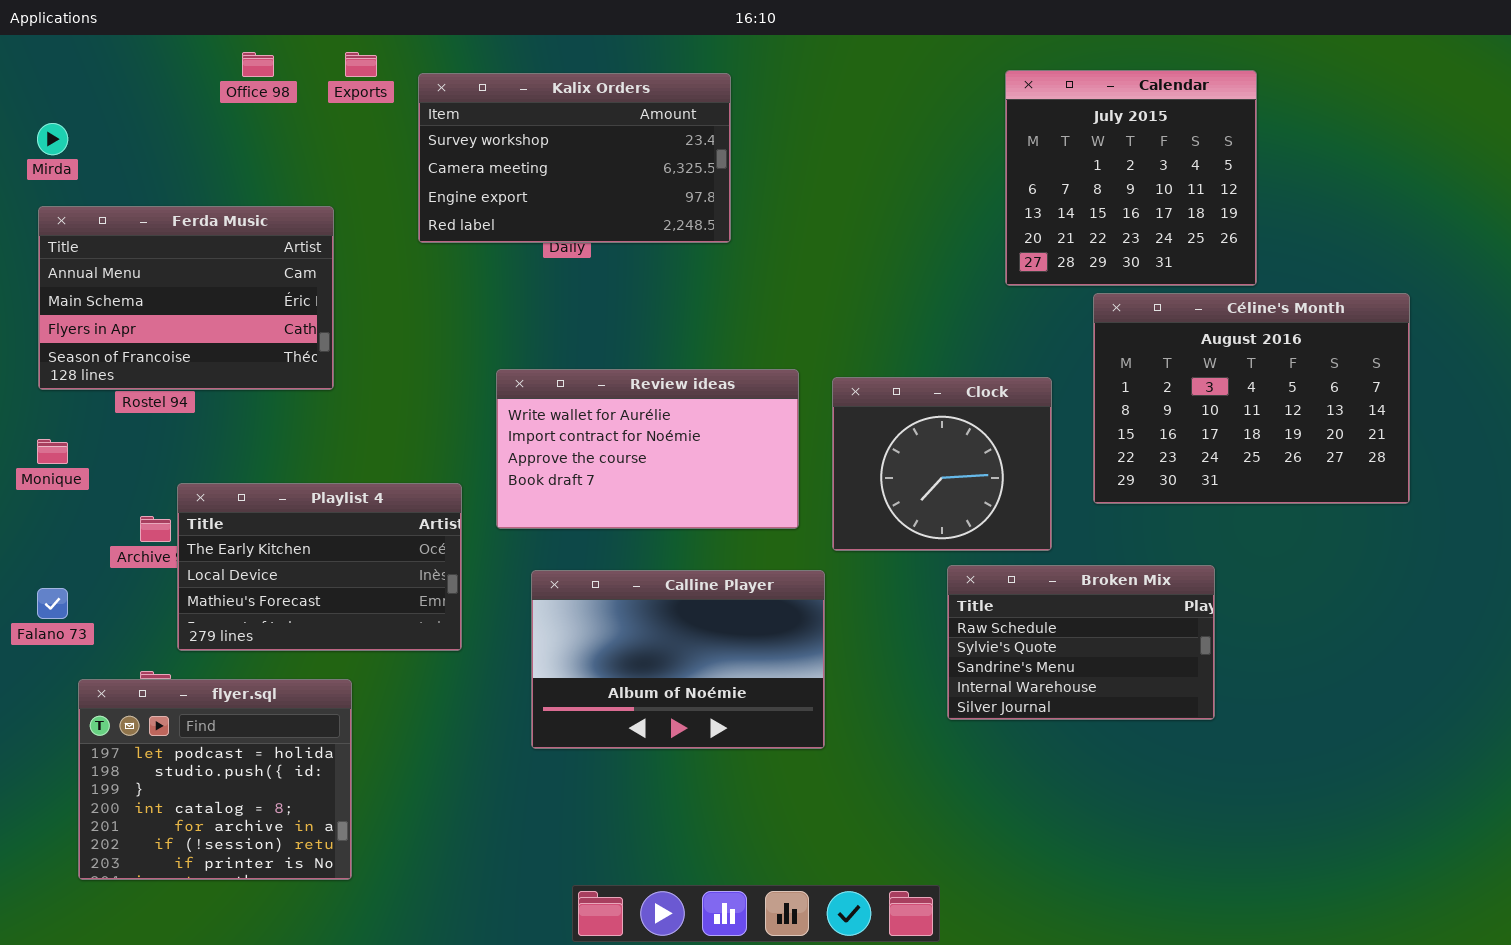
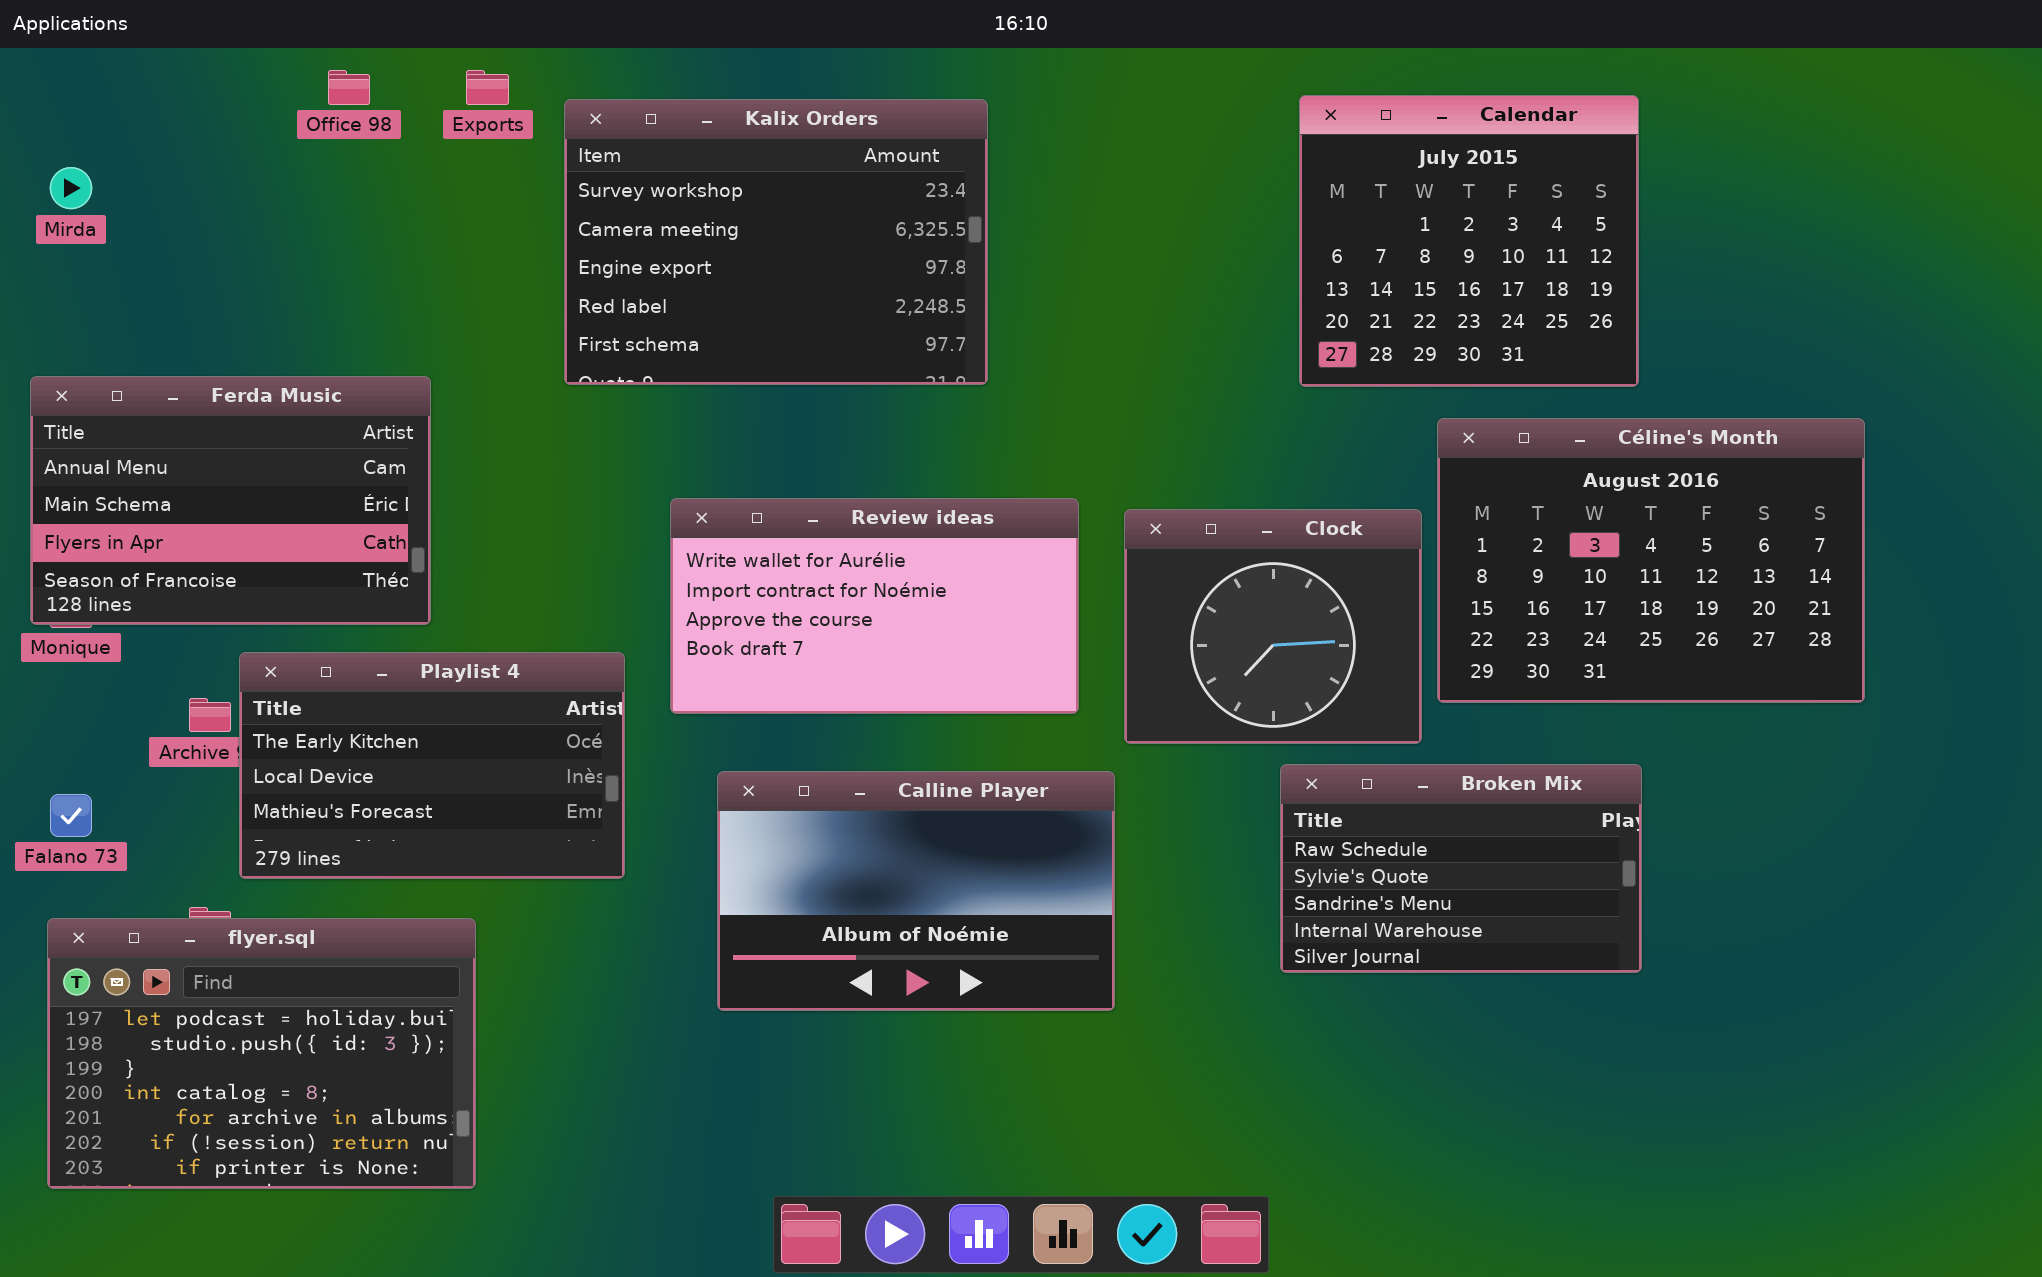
Calendar: [1005,70,1257,286] -> [1299,95,1639,387], moved
Kalix Orders: [418,73,731,243] -> [564,99,988,385], resized
Ferda Music: [38,206,334,390] -> [30,376,431,625], moved
Céline's Month: [1093,293,1410,504] -> [1437,418,1865,703], moved
flyer.sql: [78,679,352,880] -> [47,918,476,1189], resized

